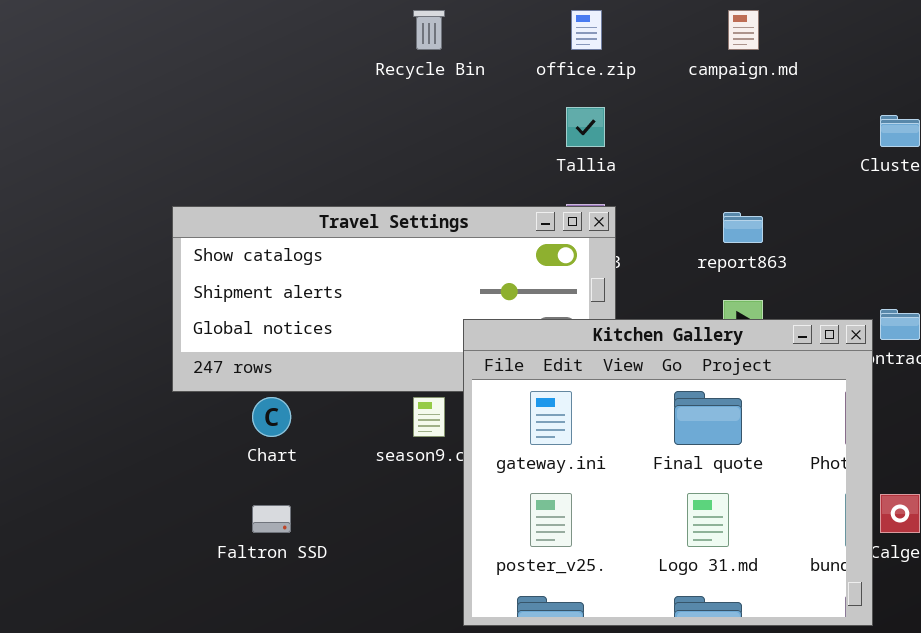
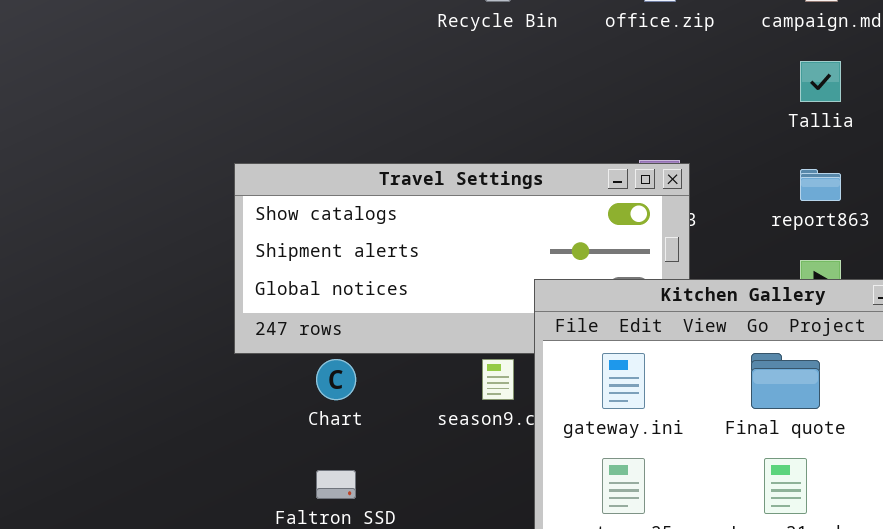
Tallia: [566,107,605,147] -> [800,61,841,102], moved

